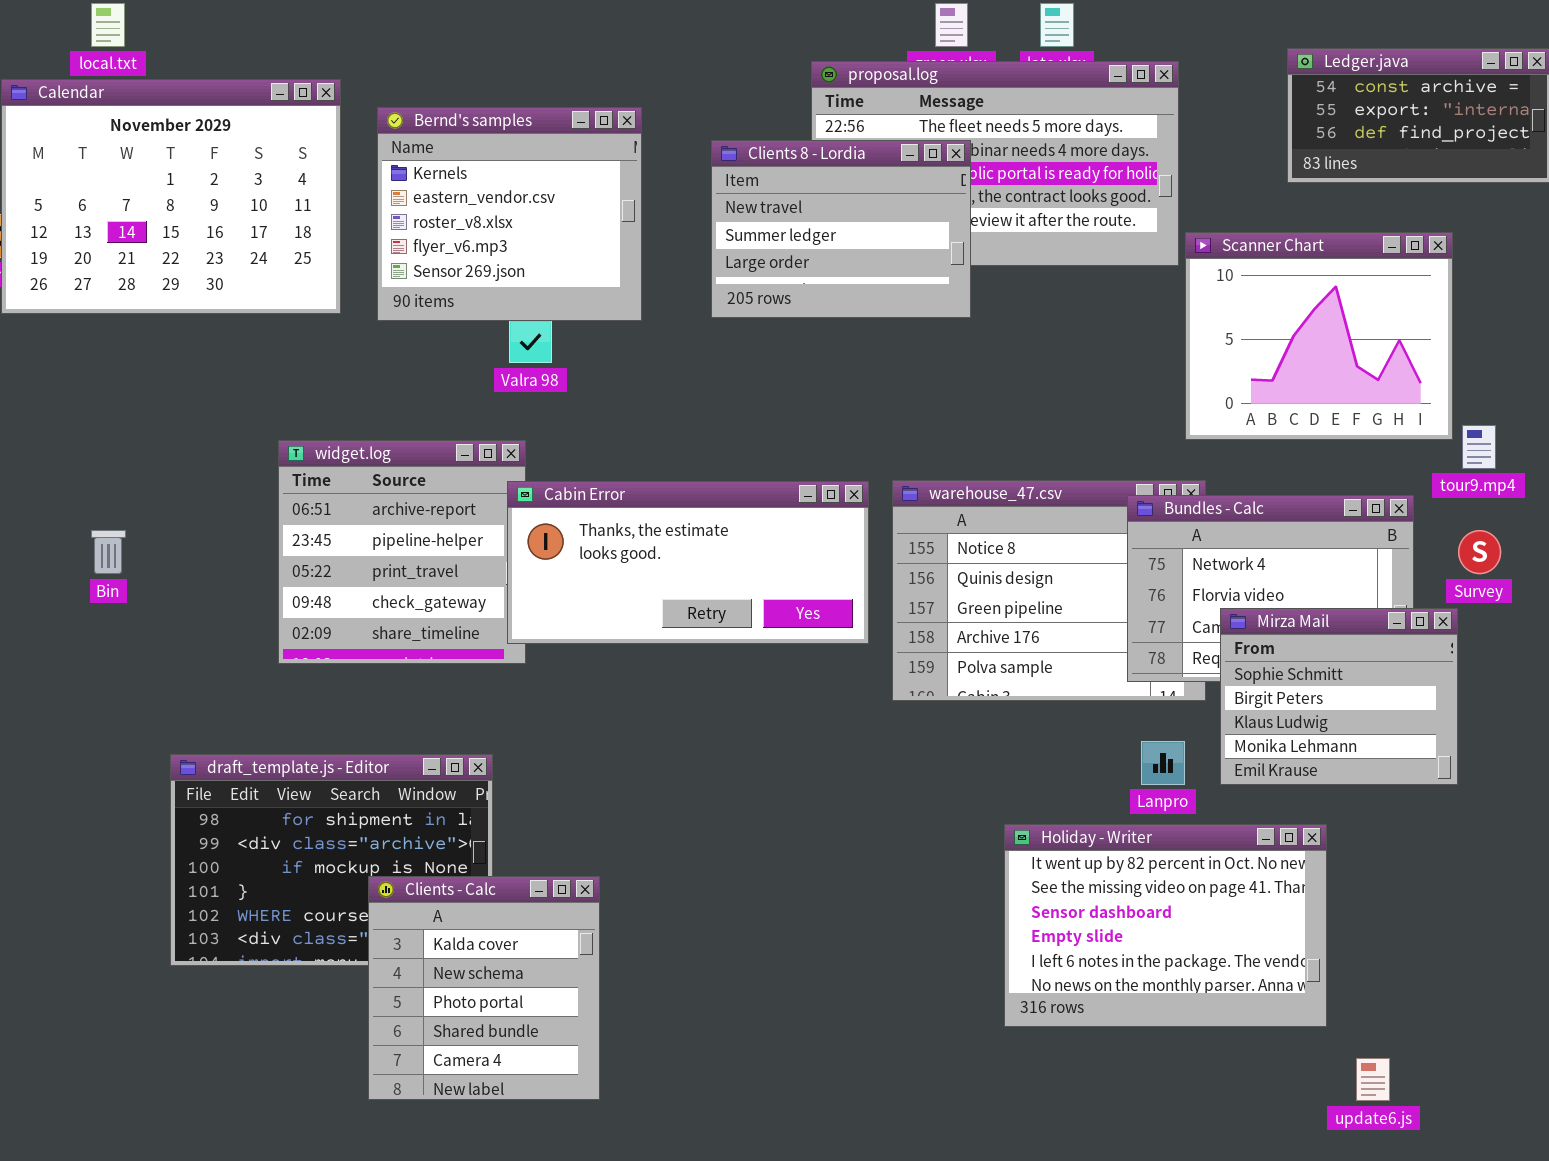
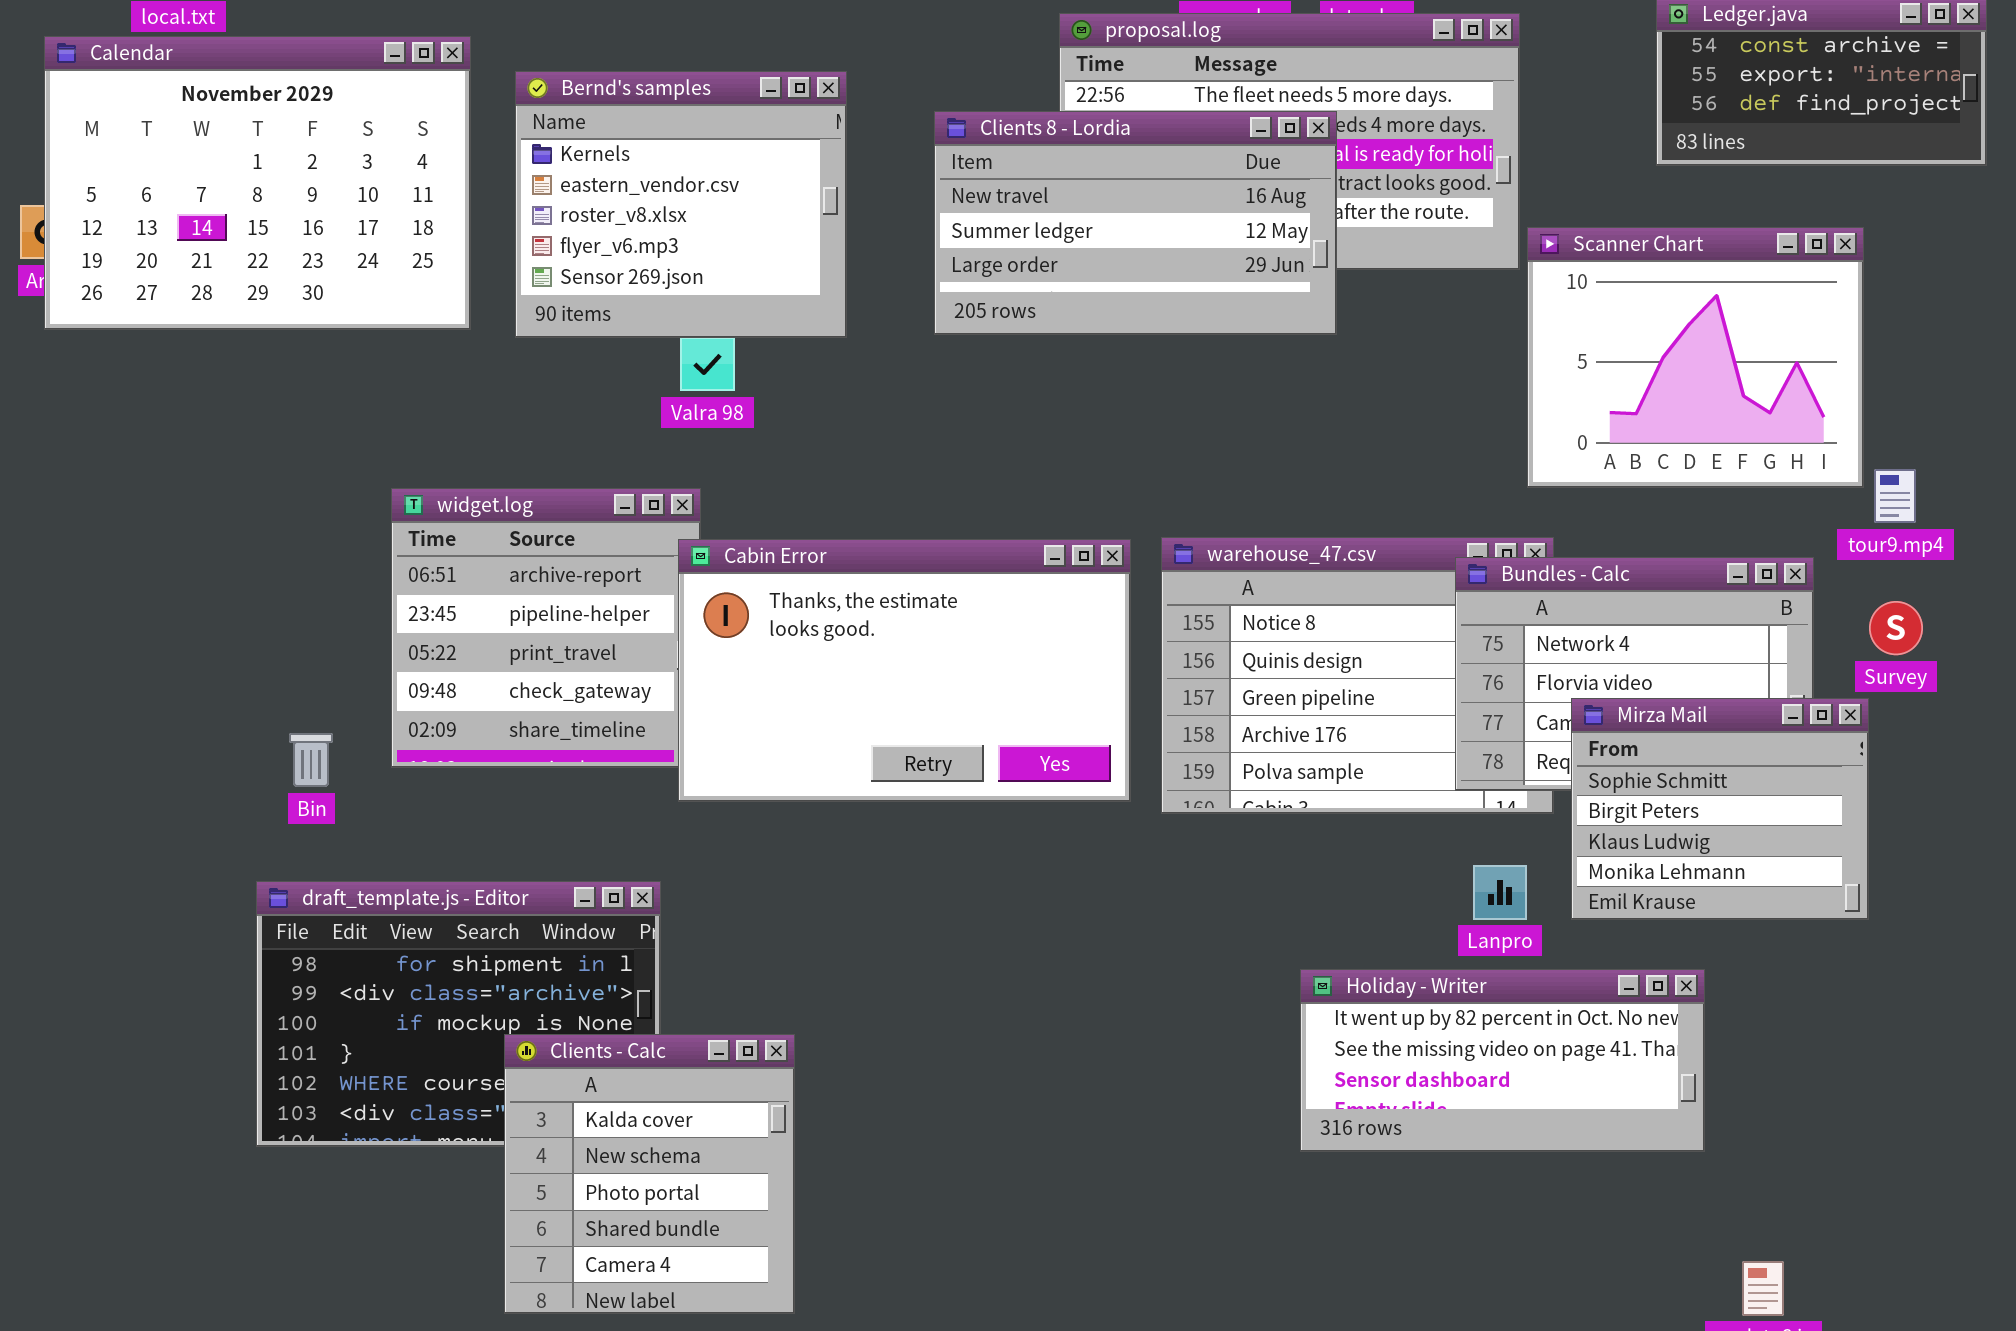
Clients 8 - Lordia: [711,140,971,318] -> [934,111,1337,335], resized
Cabin Error: [507,481,869,644] -> [678,539,1131,802], resized
Bin: [91,530,126,574] -> [289,733,333,787], moved
Holiday - Writer: [1004,824,1327,1027] -> [1300,969,1705,1152], resized

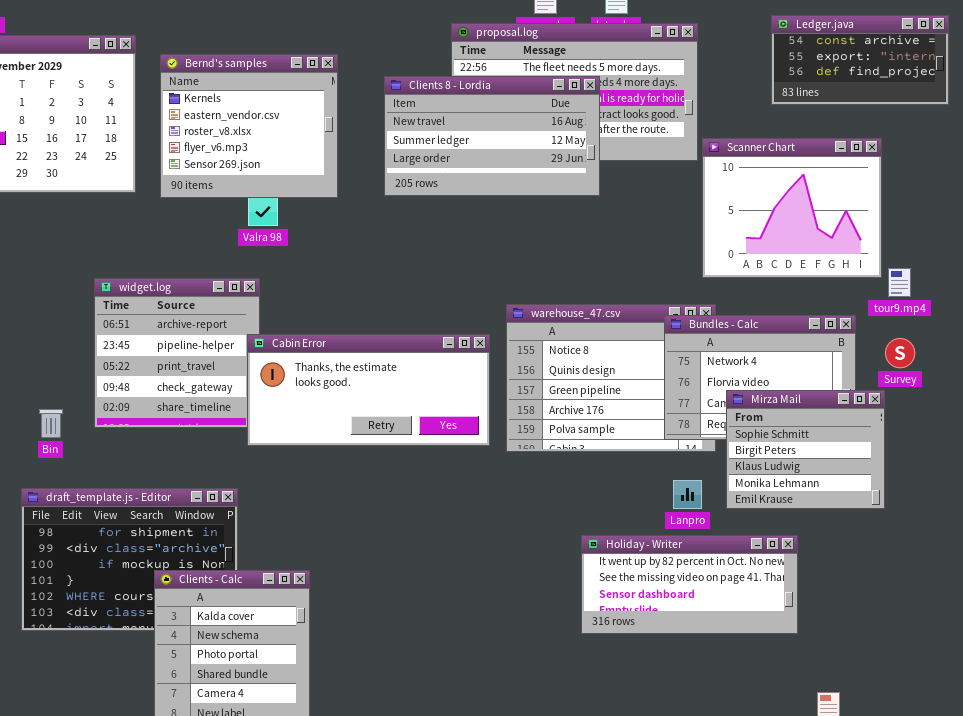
Cabin Error: [678,539,1131,802] -> [247,334,490,446], resized

